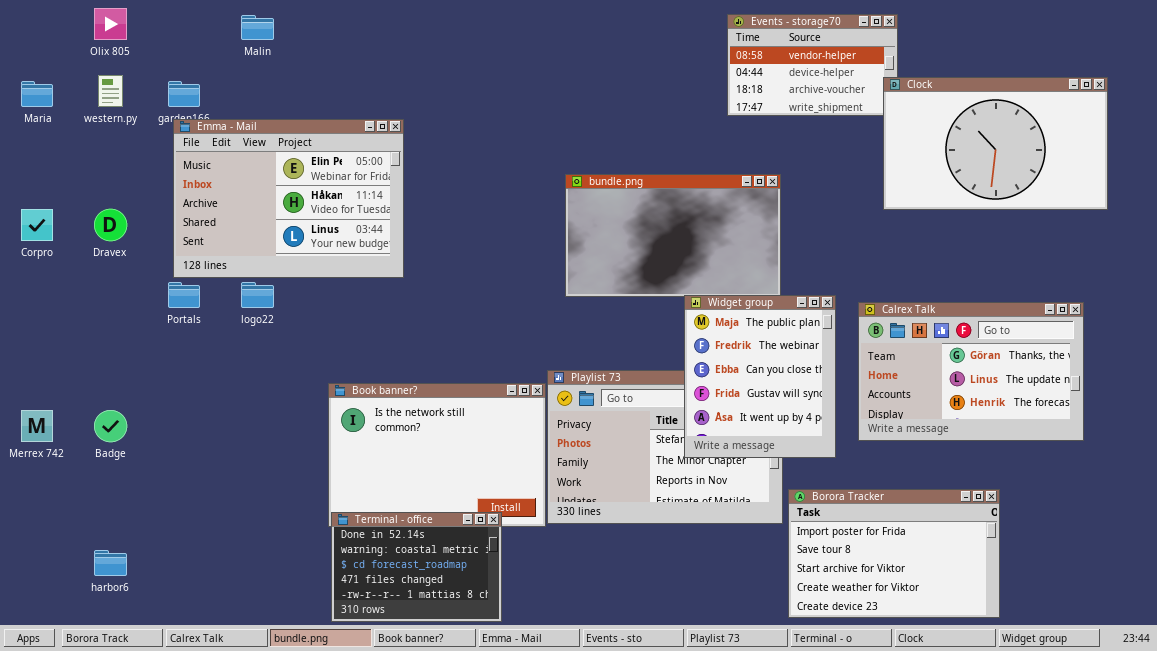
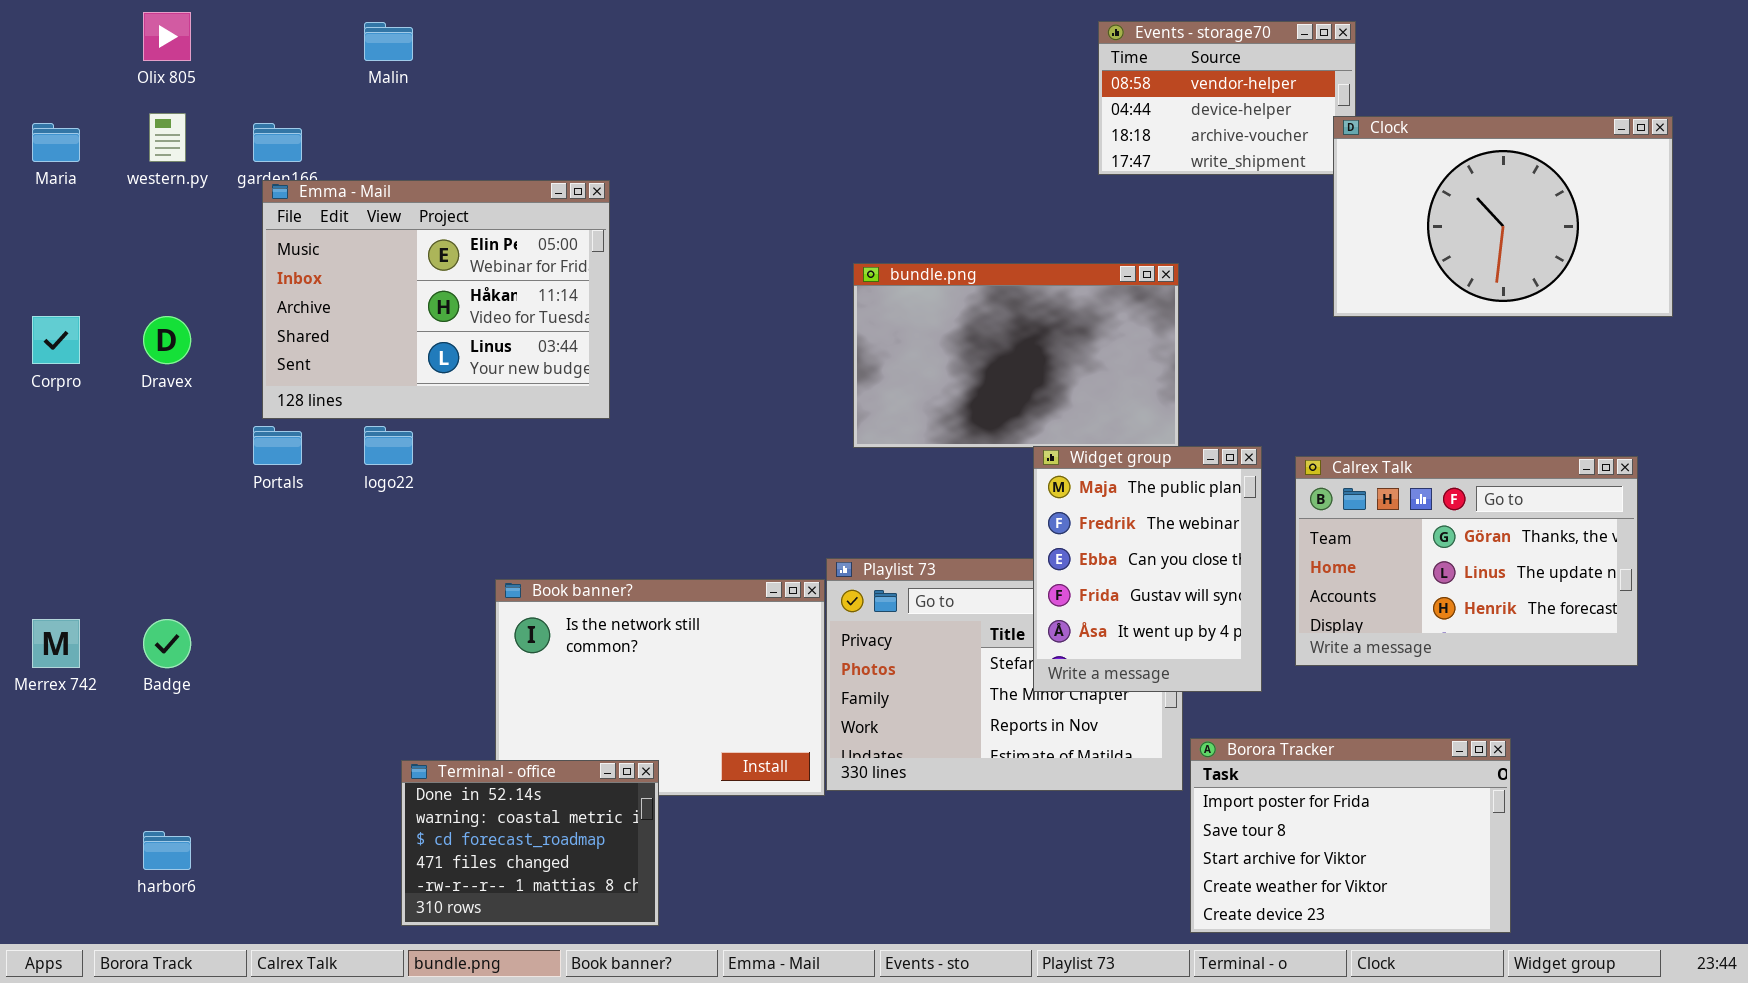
Terminal - office: [331,512,502,622] -> [401,760,659,926], moved

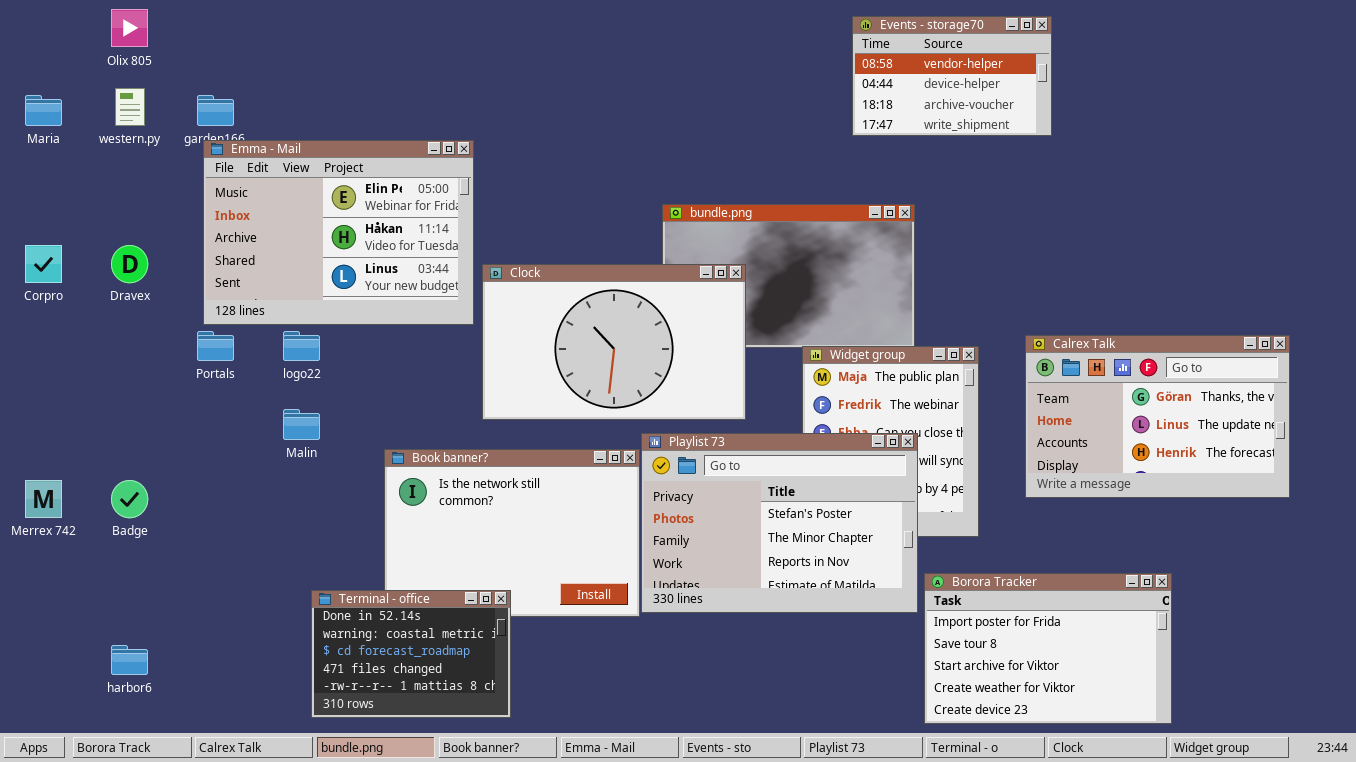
Malin: [364,22,413,61] -> [283,409,320,440], moved
Clock: [1333,116,1673,317] -> [482,264,746,420], moved
Calrex Talk: [1295,456,1638,666] -> [1025,335,1290,498], moved
Playlist 73: [826,558,1183,791] -> [641,433,918,613], raised

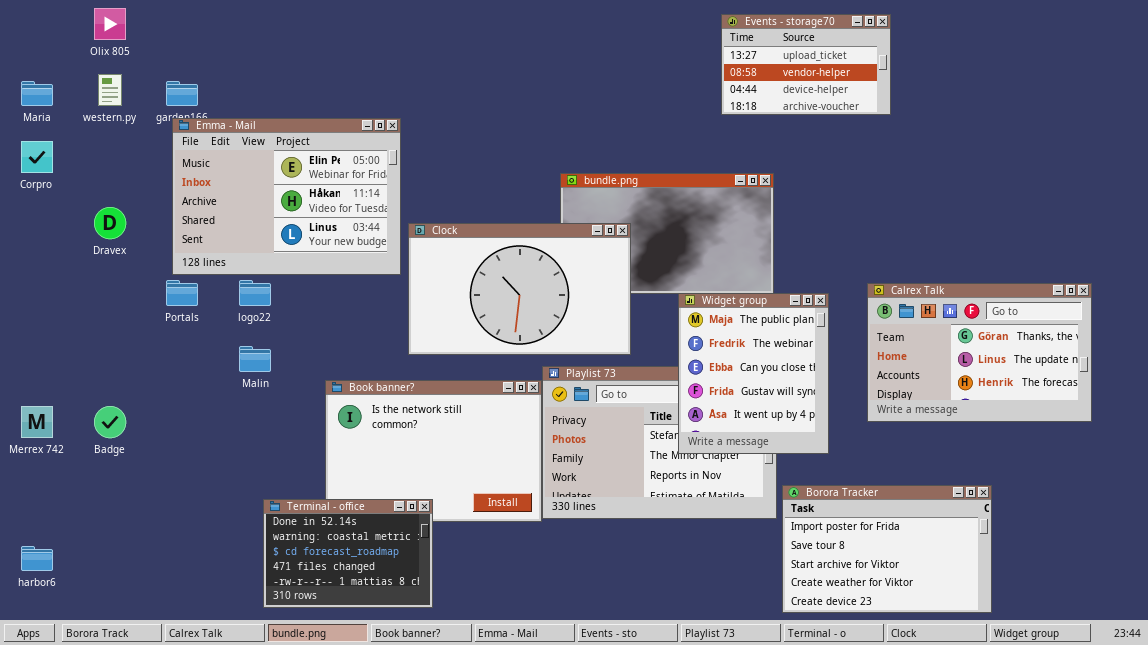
Events - storage70: [852,16,1052,136] -> [721,14,891,115], scrolled up 1 row
Corpro: [25,245,62,283] -> [21,141,53,173], moved
Widget group: [802,346,979,537] -> [678,293,829,454], raised
harbor6: [111,645,148,675] -> [21,546,53,571], moved

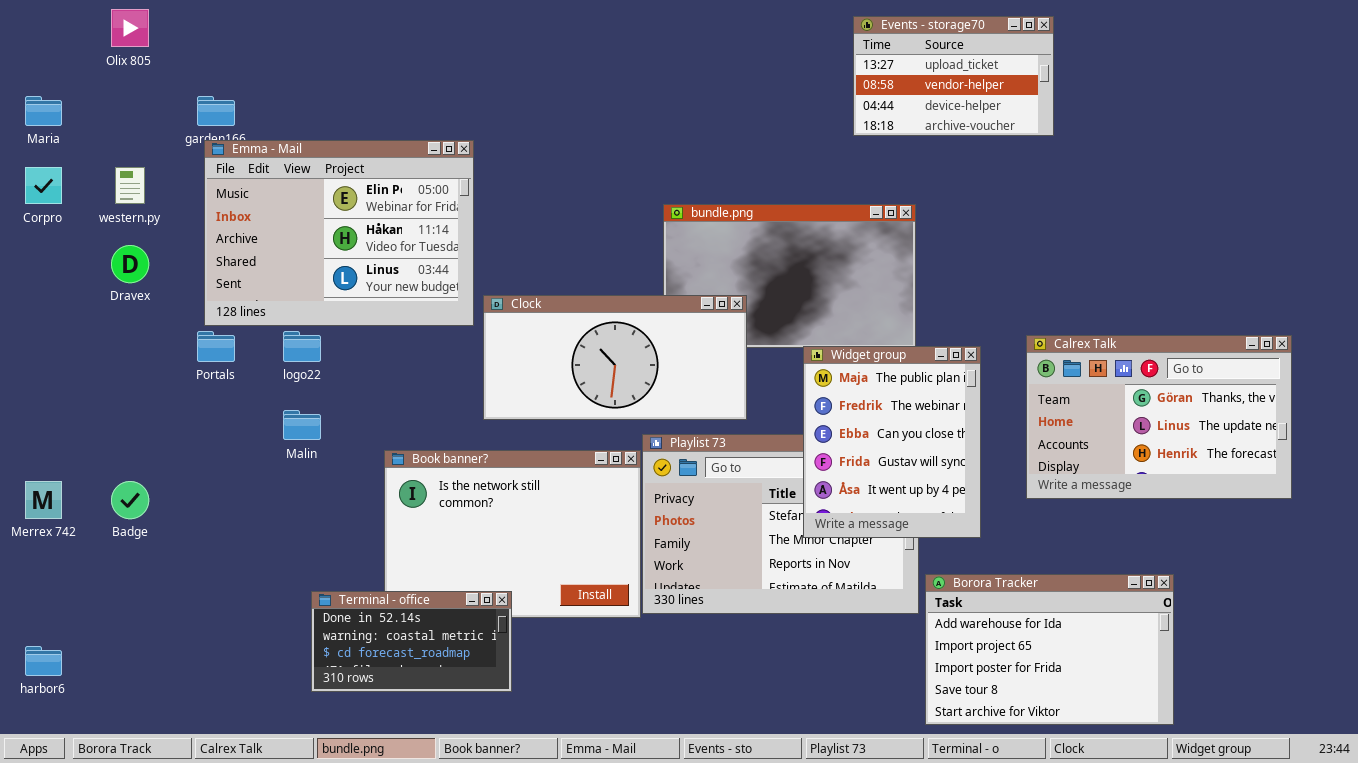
western.py: [98,74,122,106] -> [115,167,145,204], moved
Clock: [408,223,631,355] -> [483,295,747,420], resized
Borora Tracker: [782,485,992,613] -> [925,574,1174,725], scrolled up 2 rows
Terminal - office: [263,499,433,608] -> [311,591,512,692], resized

